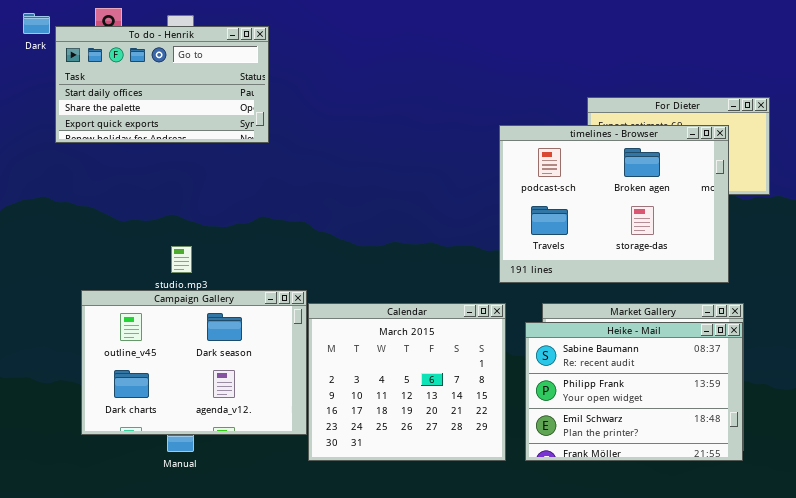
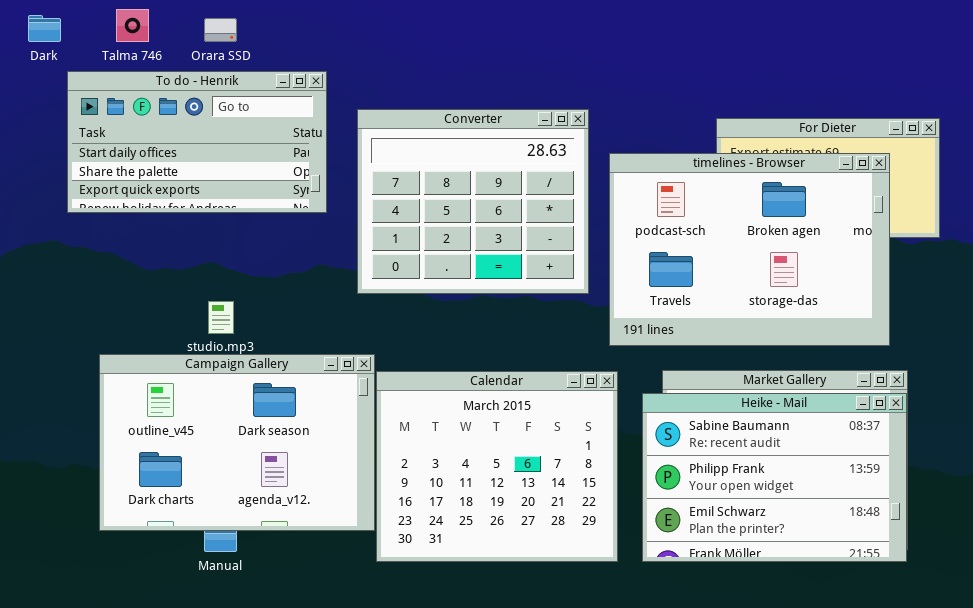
To do - Henrik: [55,26,269,143] -> [67,71,327,213], moved
Converter: none -> [357,109,589,294], opened

